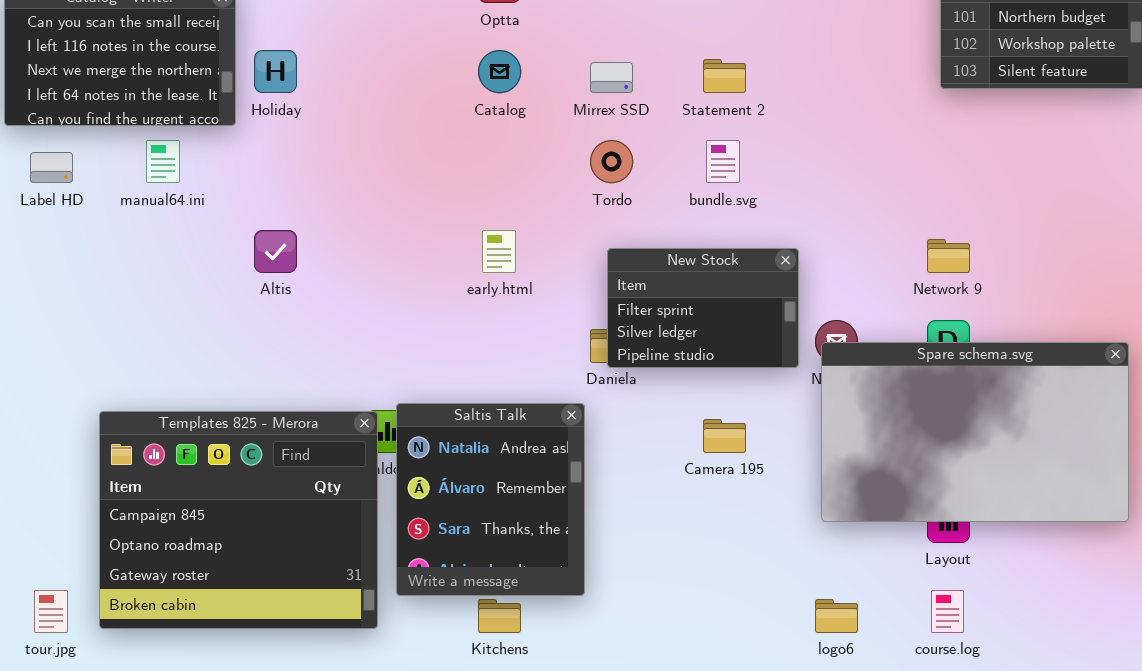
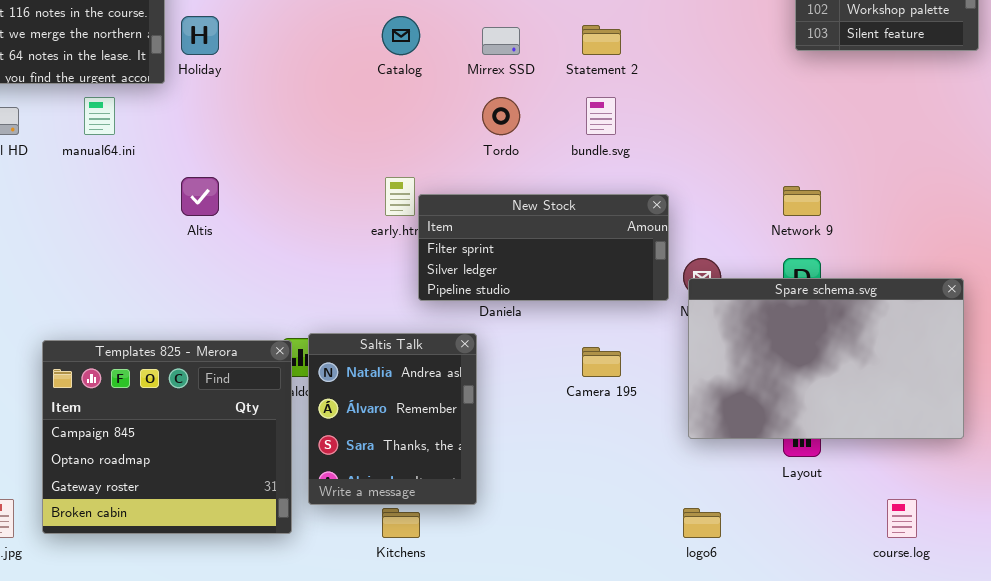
New Stock: [607,248,799,368] -> [418,194,669,301], resized
course.log: [931,590,964,633] -> [887,499,917,538], moved

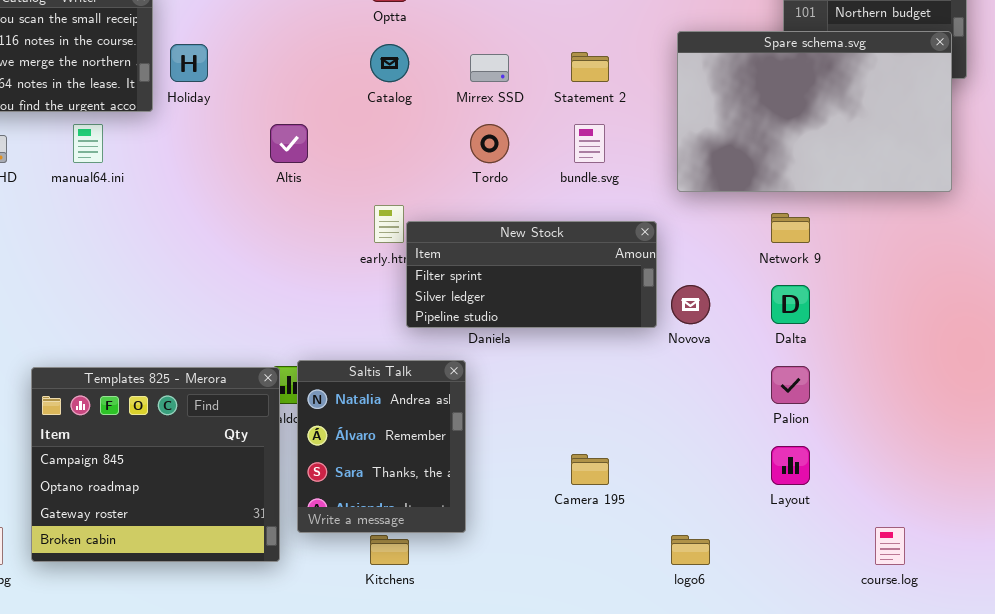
Altis: [181,177,219,216] -> [270,124,308,163], moved
Spare schema.svg: [688,278,964,439] -> [677,31,952,192], moved
Camera 195: [582,347,621,377] -> [571,454,609,485], moved

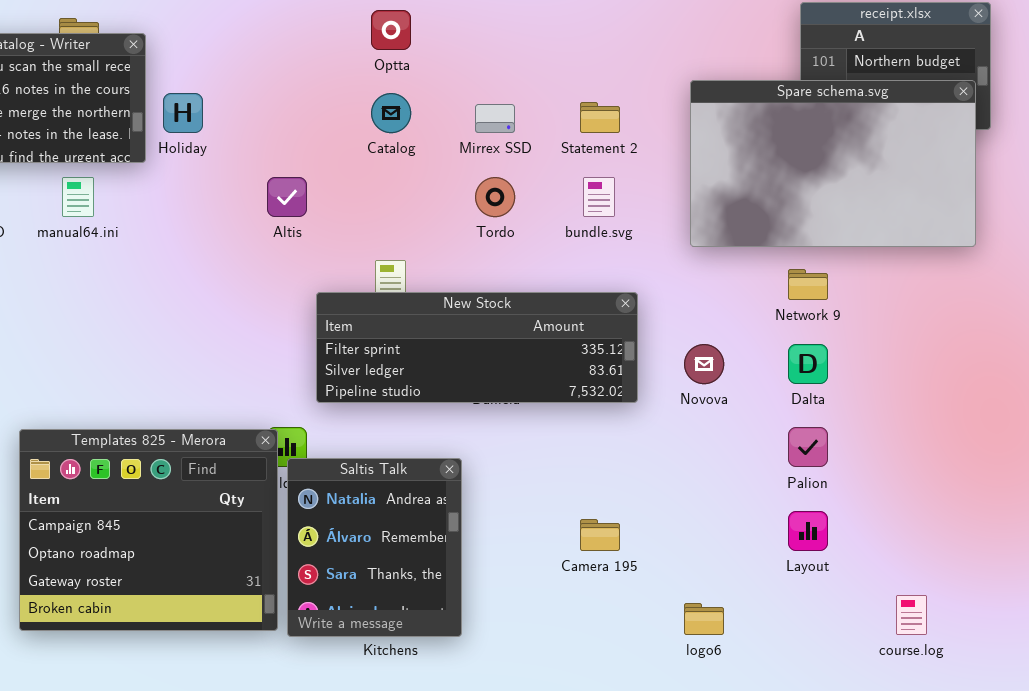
New Stock: [406,221,657,328] -> [316,292,638,403], moved, resized
Saltis Talk: [297,360,466,533] -> [287,458,462,637], moved

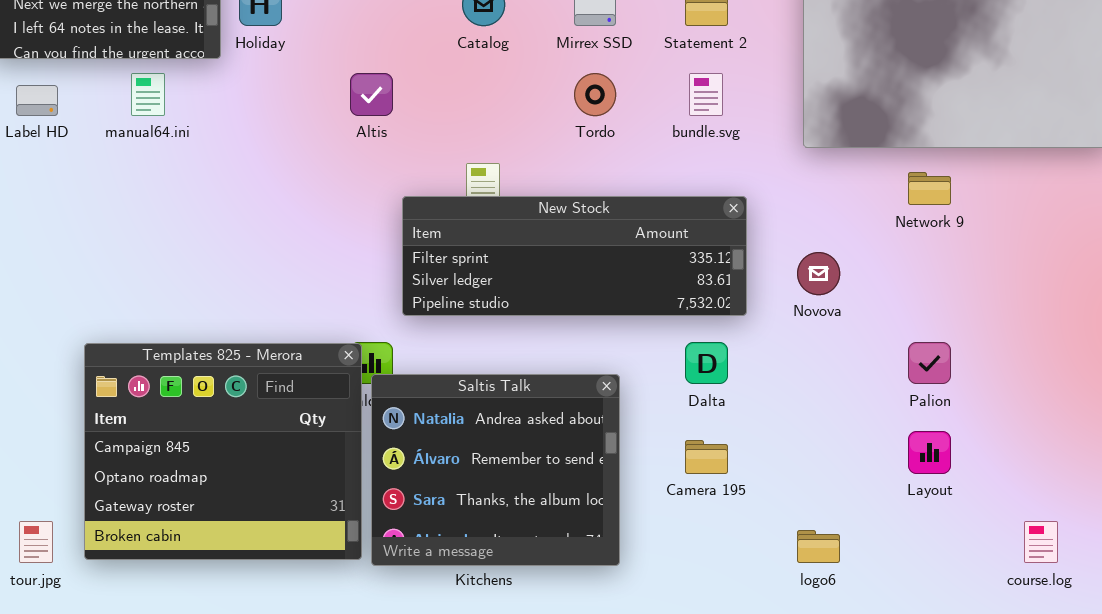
Dalta: [788,344,828,384] -> [685,342,728,384], moved
Saltis Talk: [287,458,462,637] -> [371,374,620,566], resized

